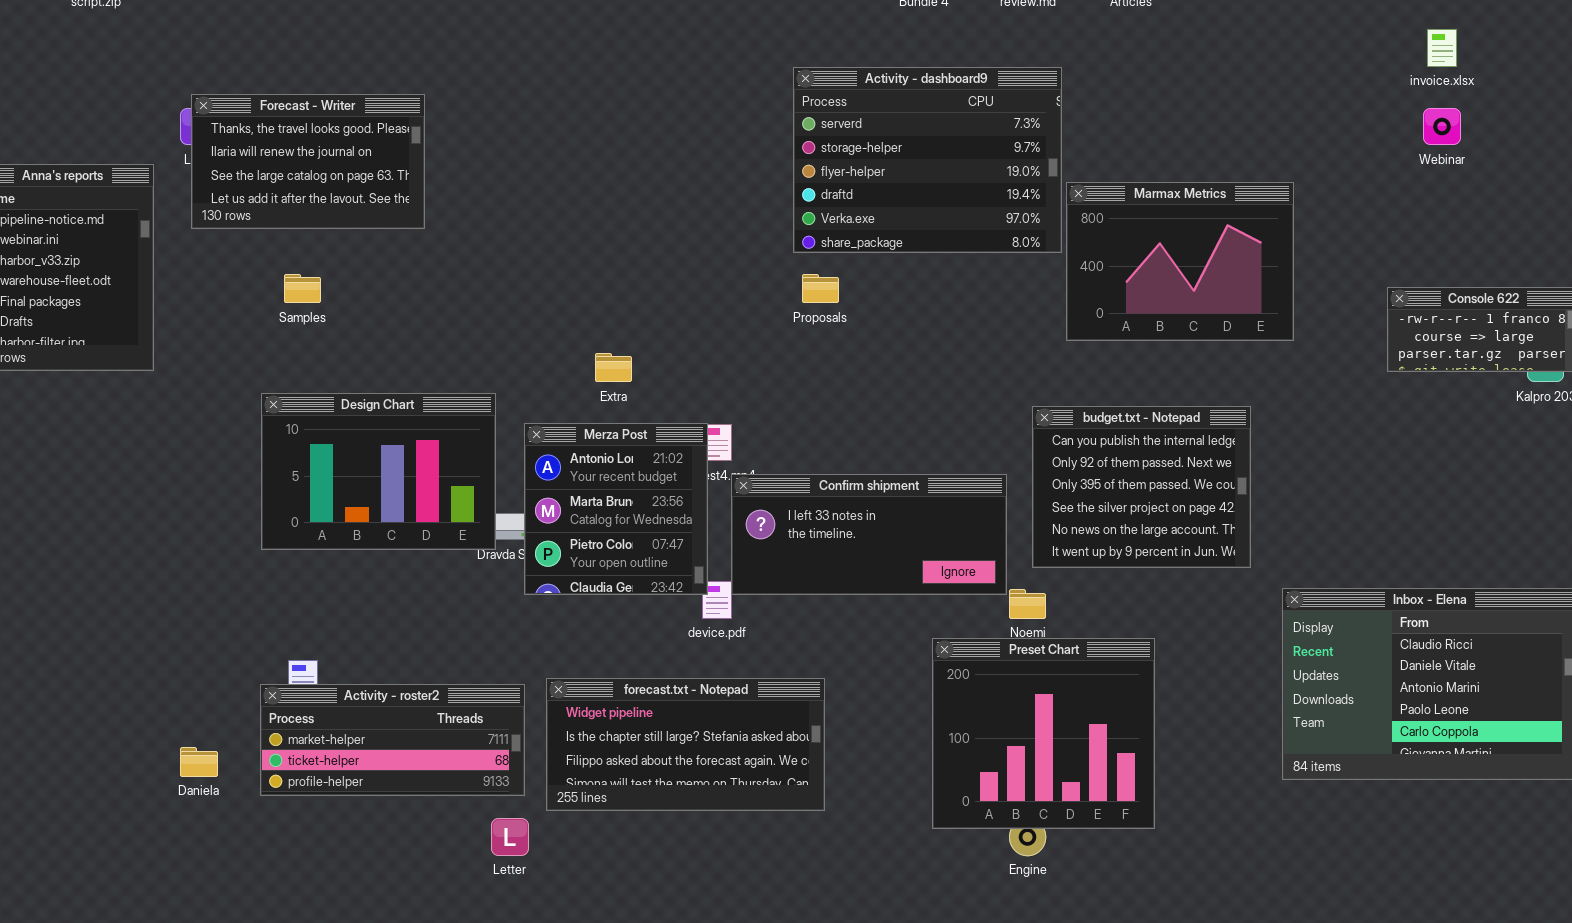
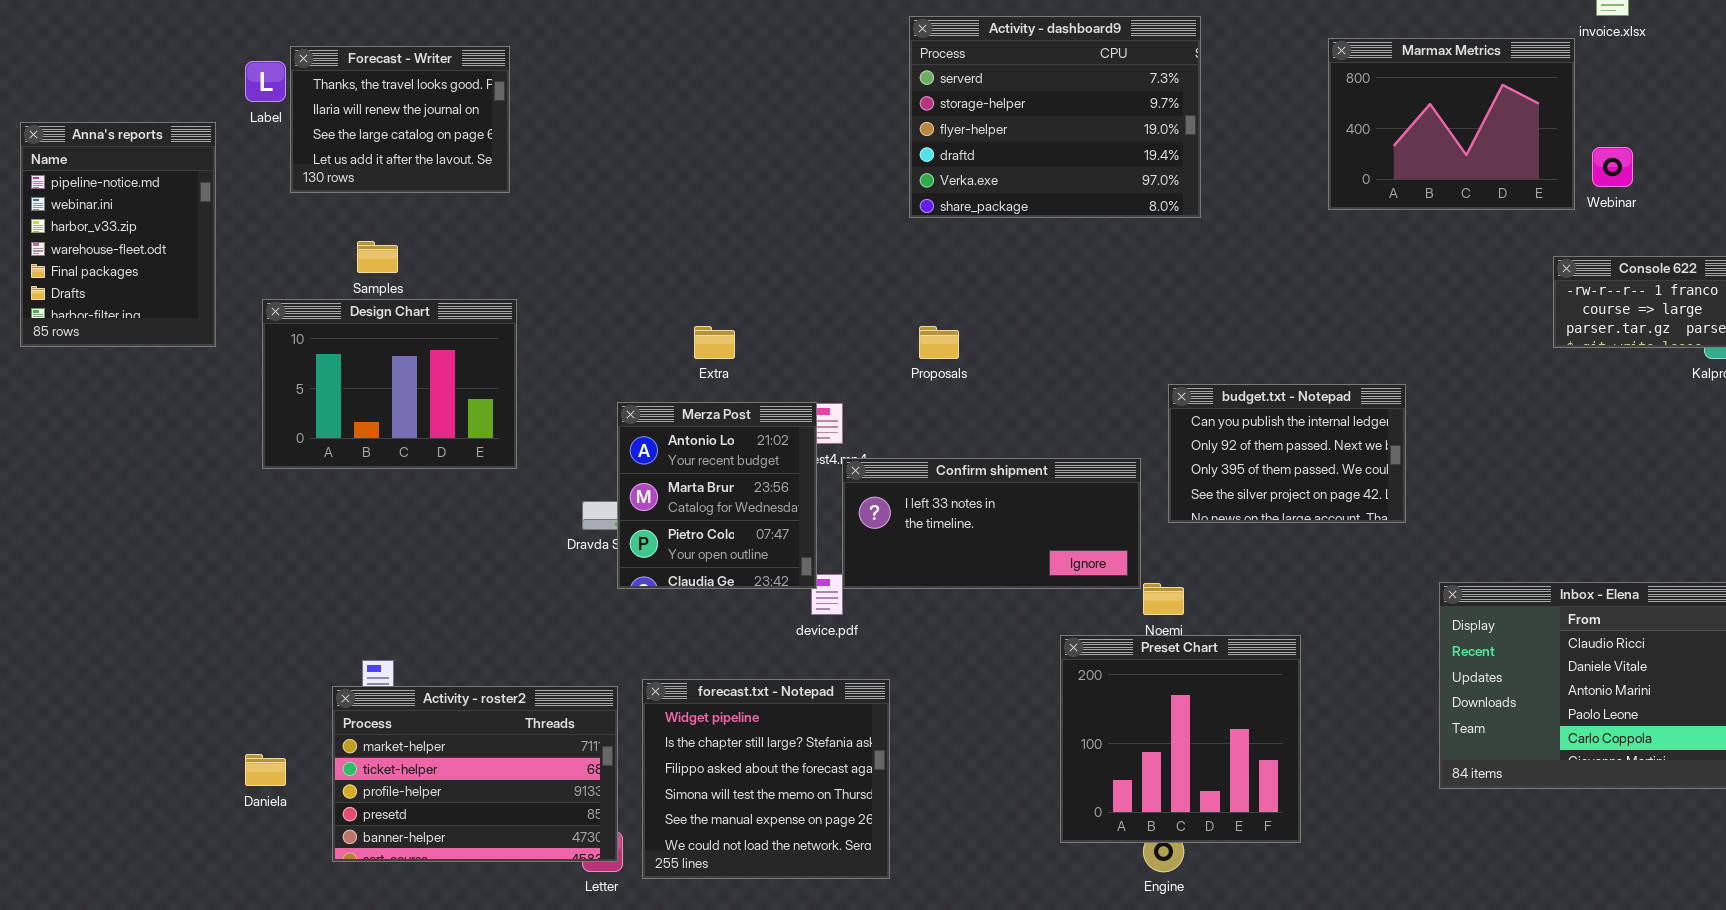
Forecast - Writer: [191,94,425,229] -> [290,46,510,193], resized
Webinar: [1423,108,1461,145] -> [1592,147,1633,187], moved
Marmax Metrics: [1066,182,1294,341] -> [1328,38,1575,210], moved
Proposals: [802,274,839,303] -> [919,326,959,359], moved
Design Chart: [261,393,496,550] -> [262,299,517,469], moved
budget.txt - Notepad: [1032,406,1251,568] -> [1168,384,1406,523], resized
forecast.txt - Notepad: [546,678,825,811] -> [642,679,890,879], resized
Activity - roster2: [260,684,525,796] -> [332,686,618,862], resized

